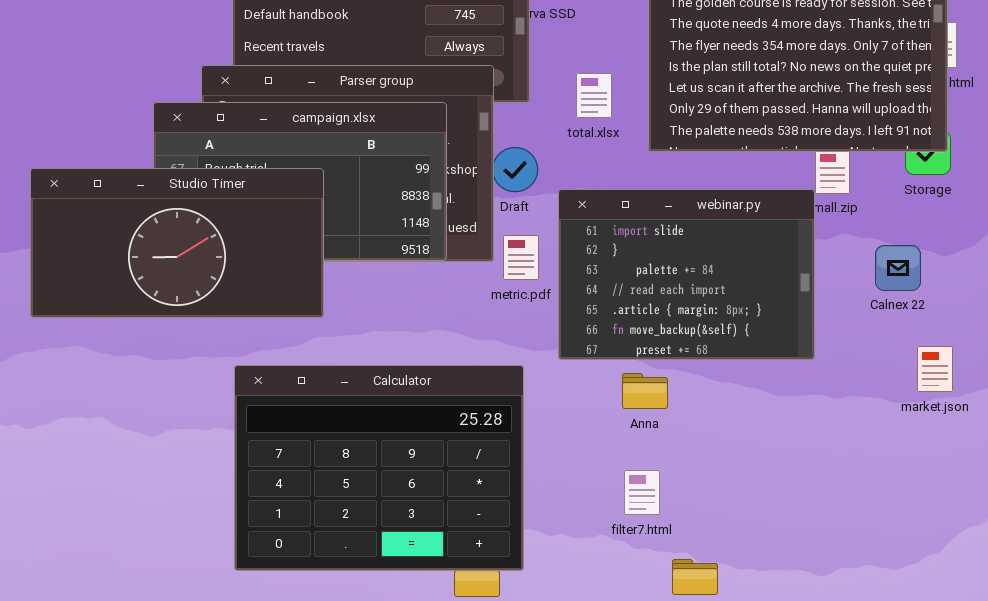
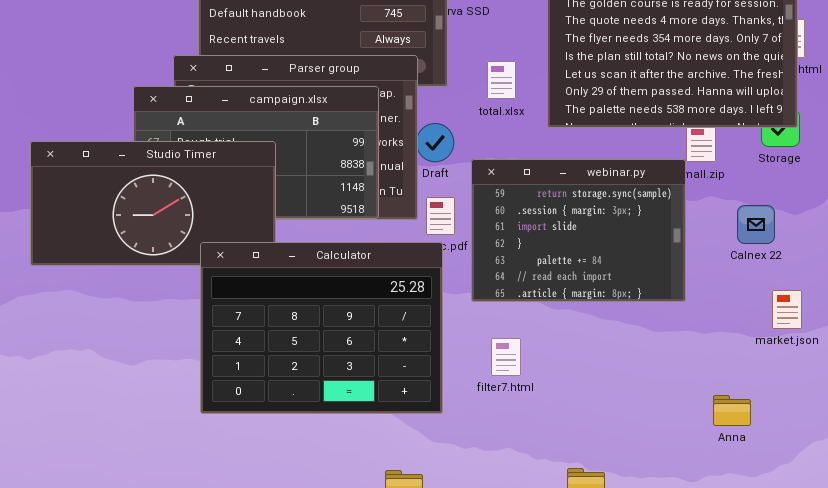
webinar.py: [558,189,815,360] -> [471,159,686,302], scrolled up 2 rows
Calculator: [234,365,524,571] -> [200,242,443,414], moved
Anna: [622,373,668,409] -> [713,395,751,426], moved
filter7.html: [624,470,660,515] -> [491,338,521,376], moved

